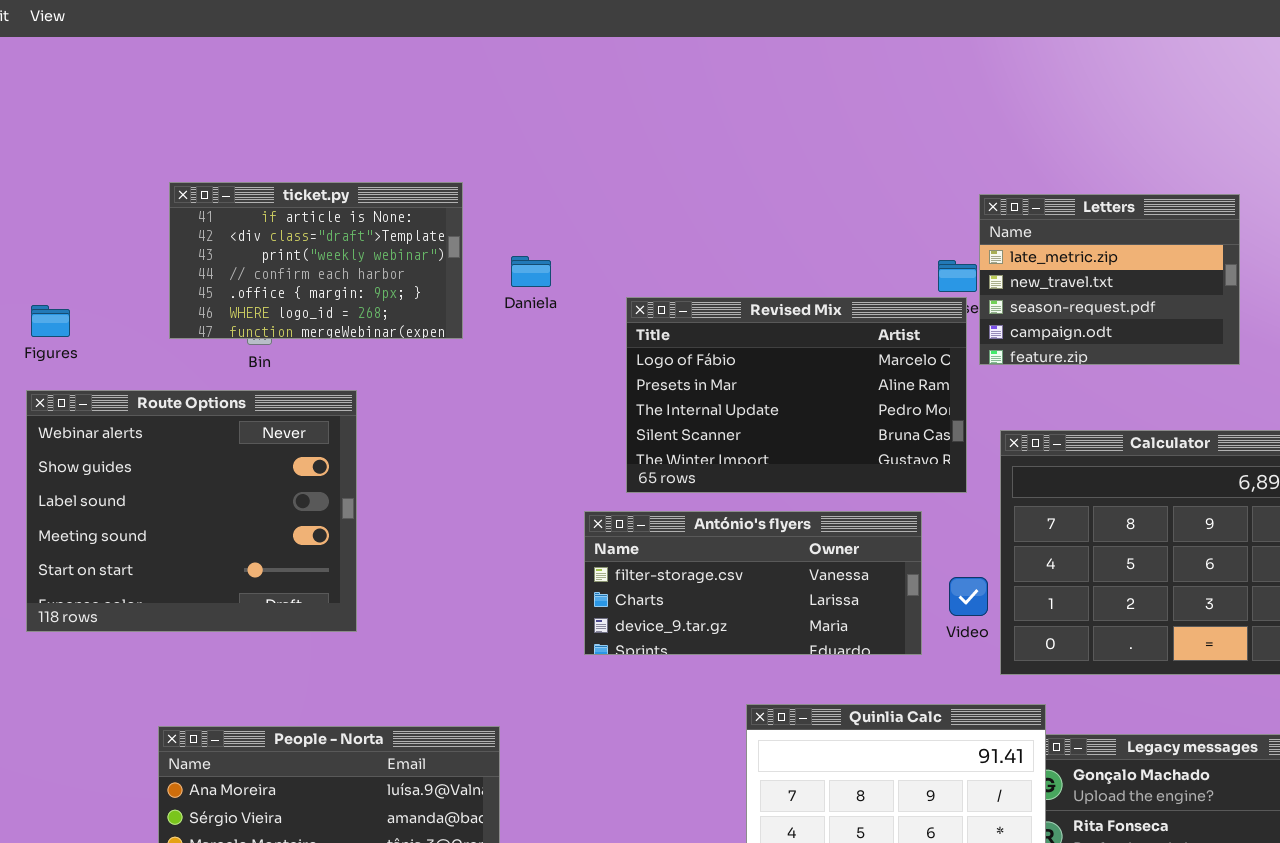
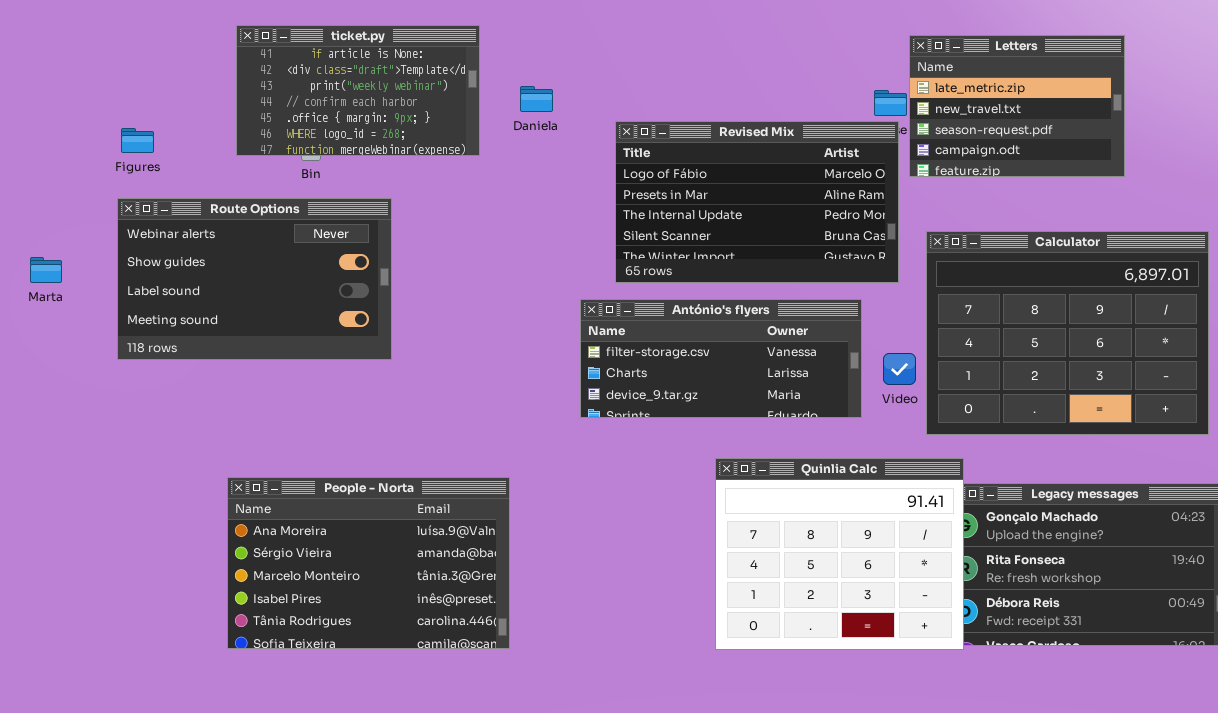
Route Options: [26,390,357,632] -> [117,198,392,360], resized

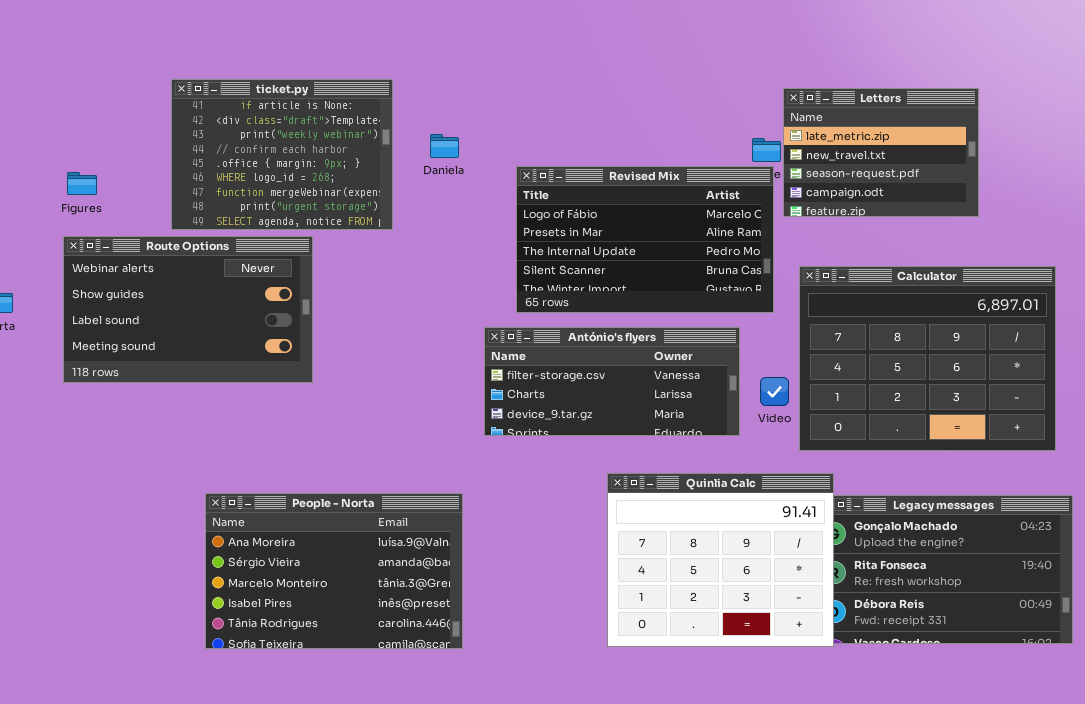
ticket.py: [236,25,480,156] -> [171,79,393,230], resized
People - Norta: [227,477,510,649] -> [205,493,463,649], moved

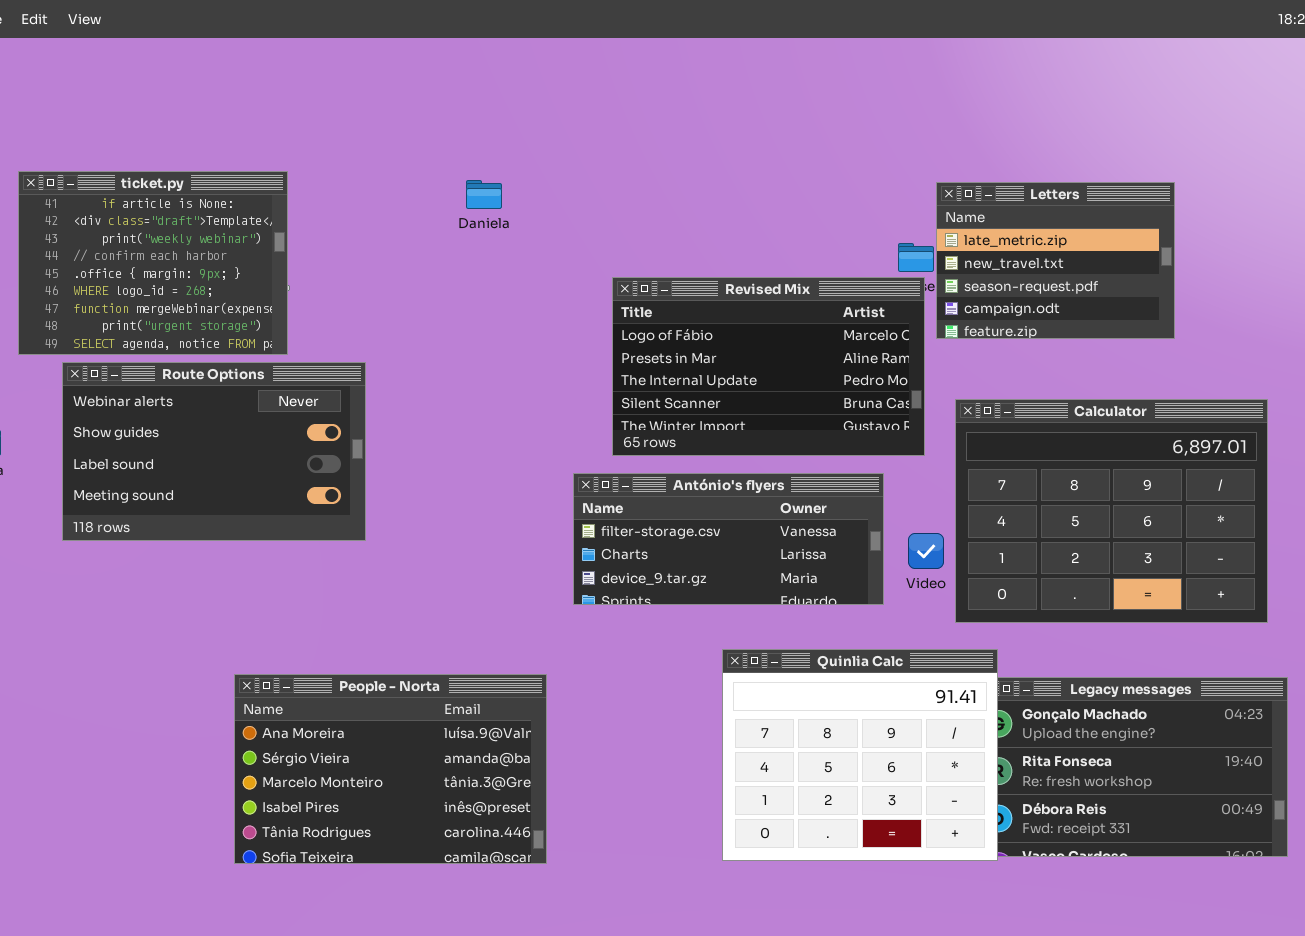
ticket.py: [171,79,393,230] -> [18,171,288,355], moved
Daniela: [430,134,459,158] -> [466,180,502,209], moved

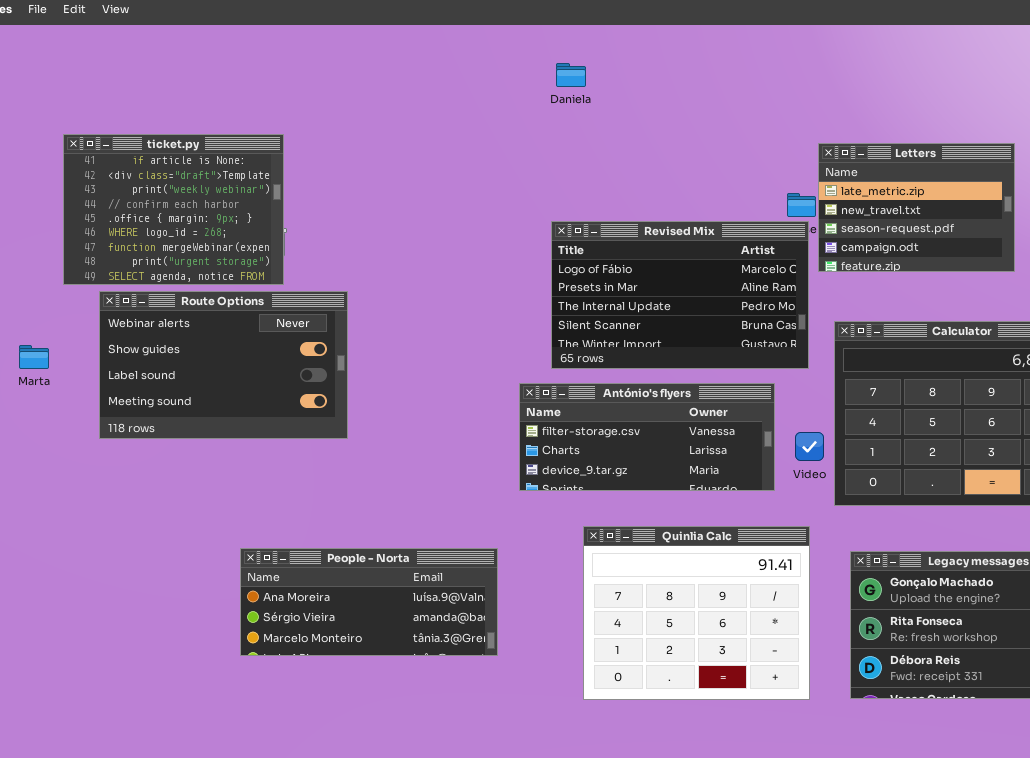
Daniela: [466,180,502,209] -> [556,63,586,87], moved
Quinlia Calc: [722,649,998,861] -> [583,526,810,700], moved
People - Norta: [234,674,547,864] -> [240,548,498,656], resized

